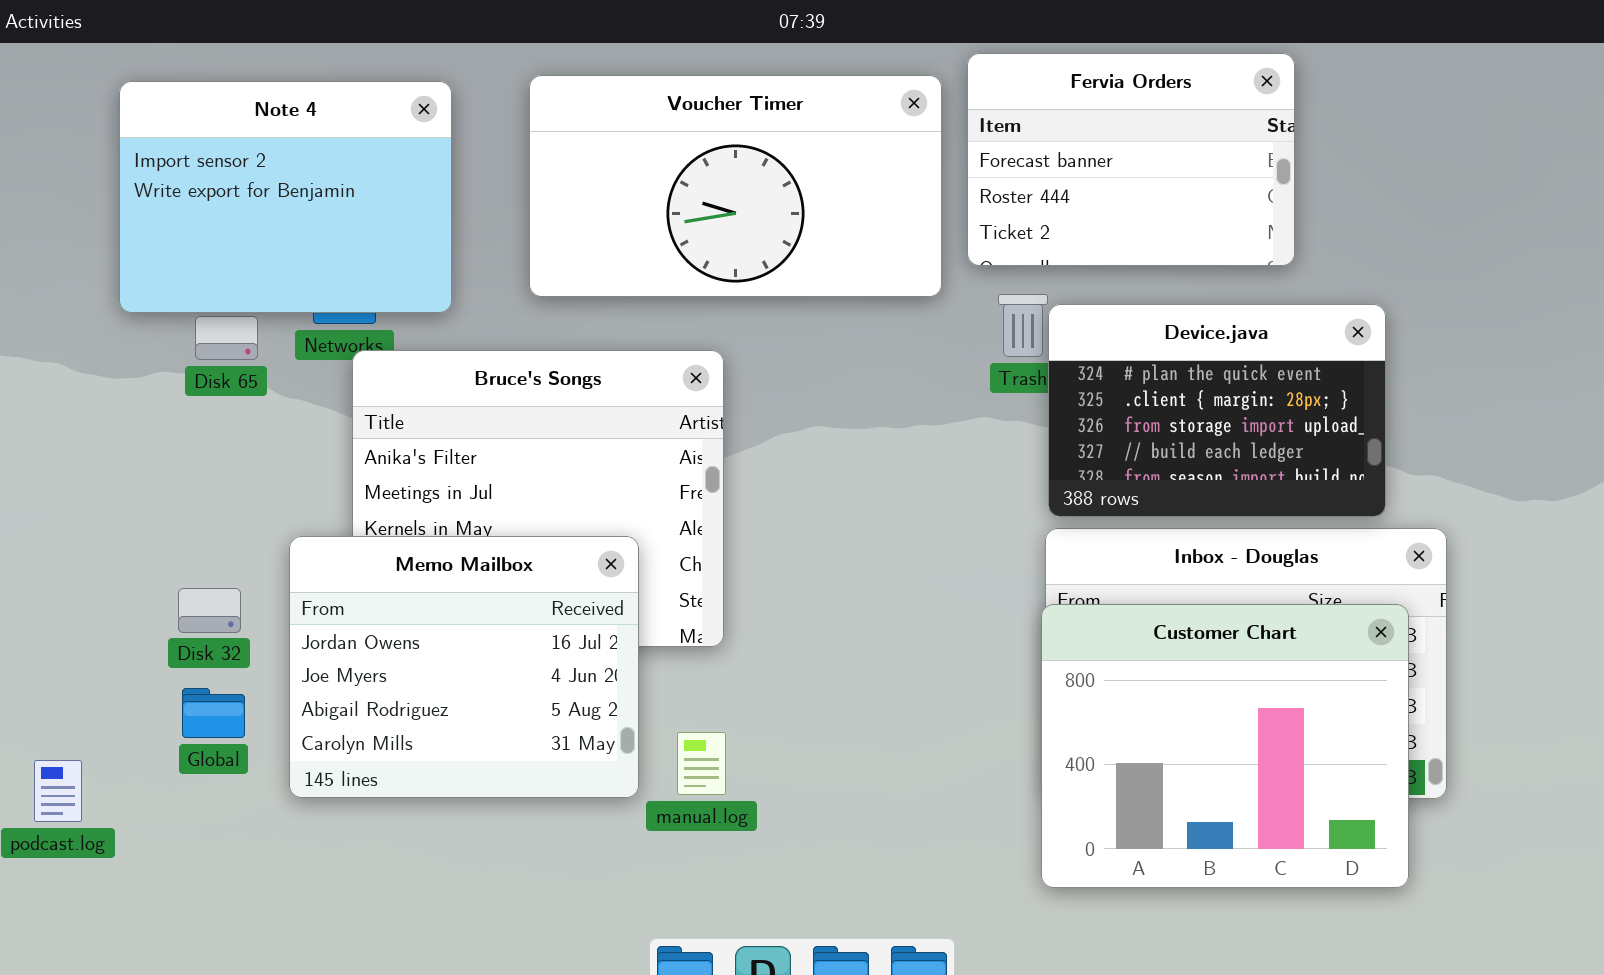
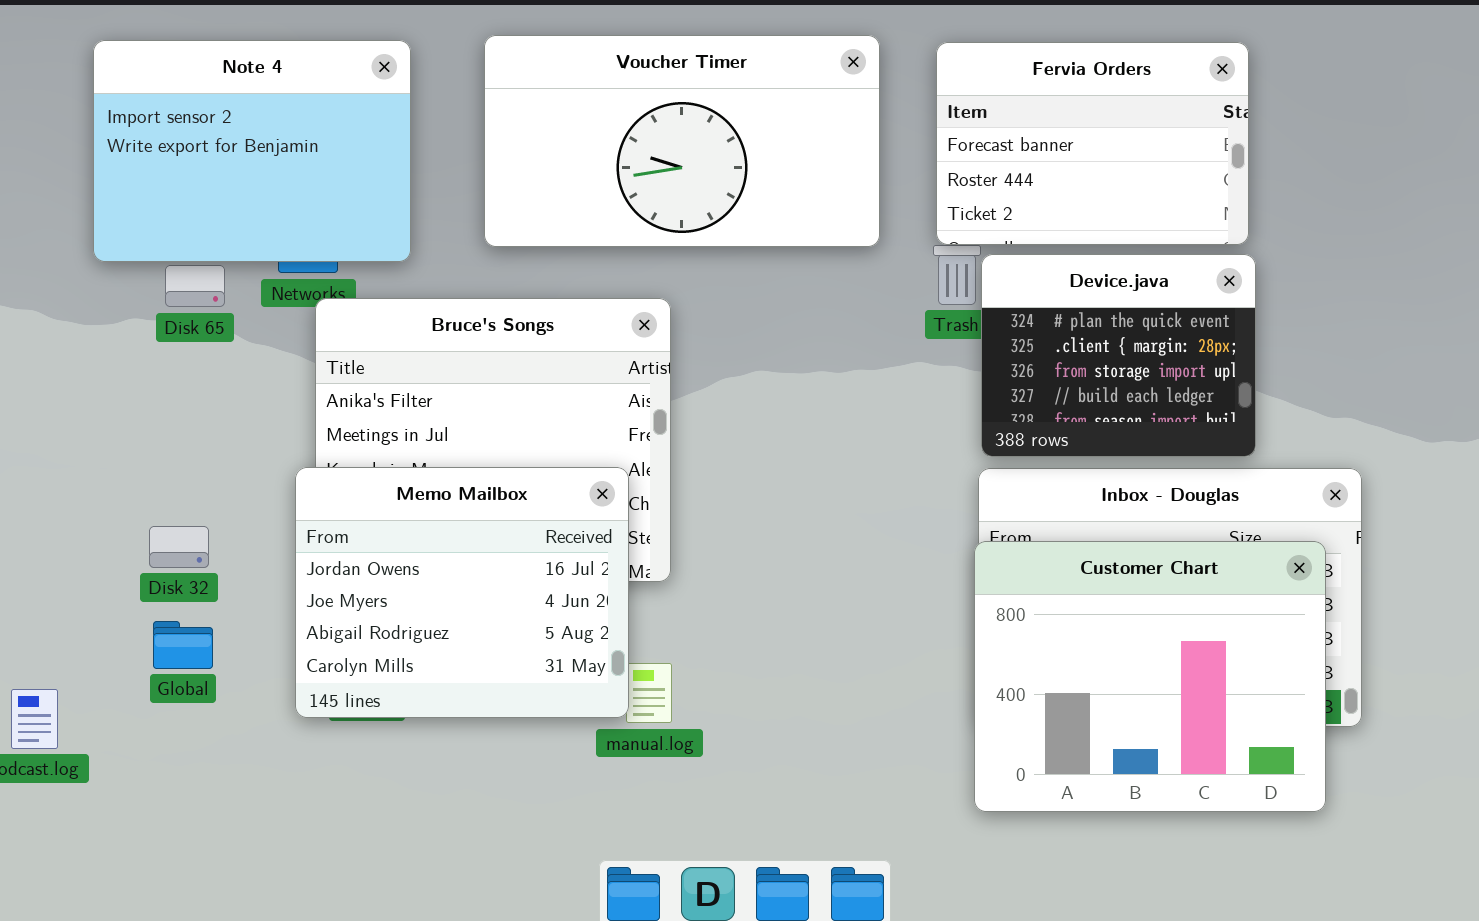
Fervia Orders: [967,53,1295,266] -> [936,42,1249,245], moved
Device.java: [1048,304,1386,517] -> [981,254,1256,457], resized
Memo Mailbox: [289,536,639,798] -> [295,467,629,718], moved

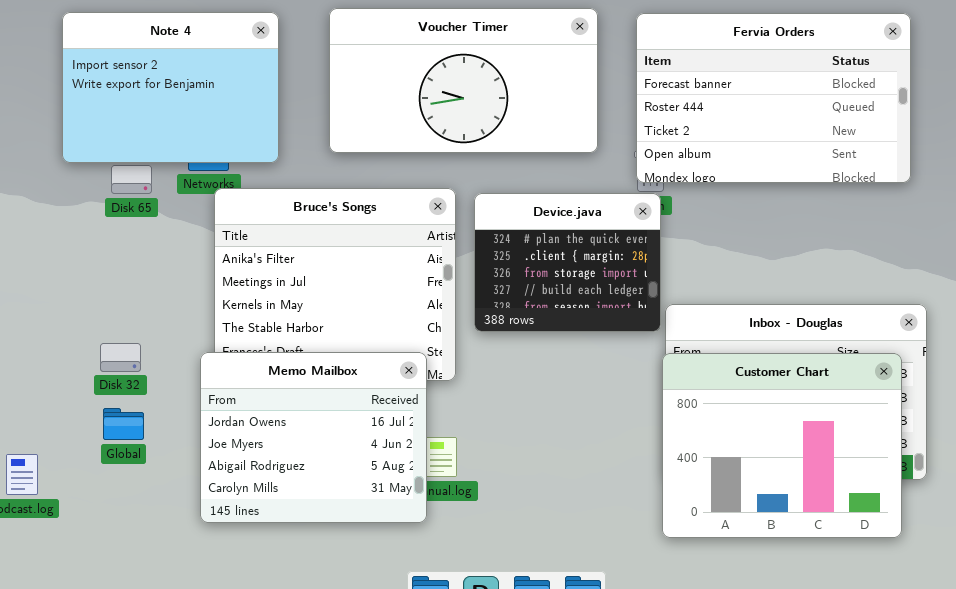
Fervia Orders: [936,42,1249,245] -> [636,13,911,183], resized
Device.java: [981,254,1256,457] -> [474,193,661,332], moved
Memo Mailbox: [295,467,629,718] -> [200,352,427,523], moved

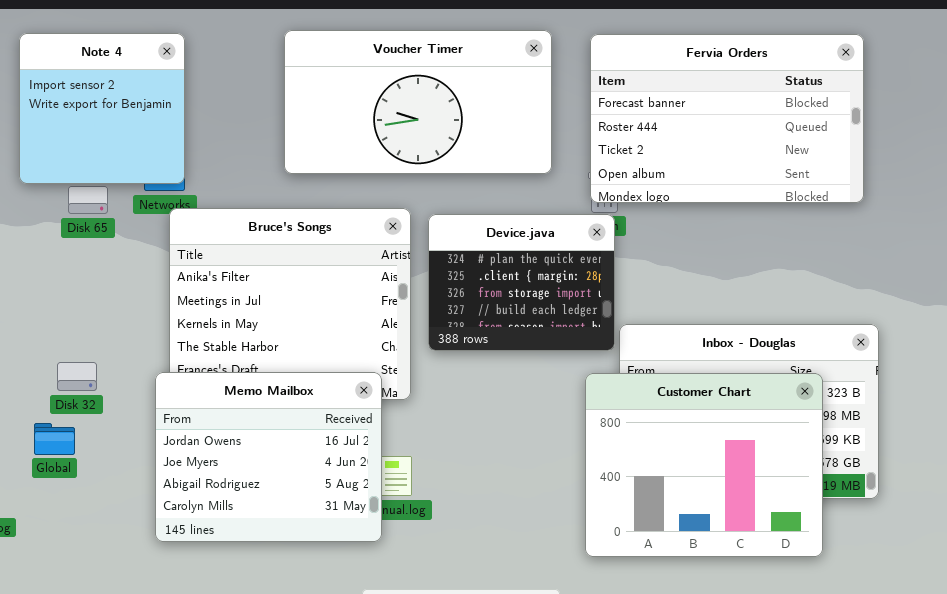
Note 4: [62,12,279,163] -> [19,33,185,184], resized
Customer Chart: [662,353,902,538] -> [585,373,823,557], moved
Global: [103,408,144,440] -> [34,423,75,455], moved

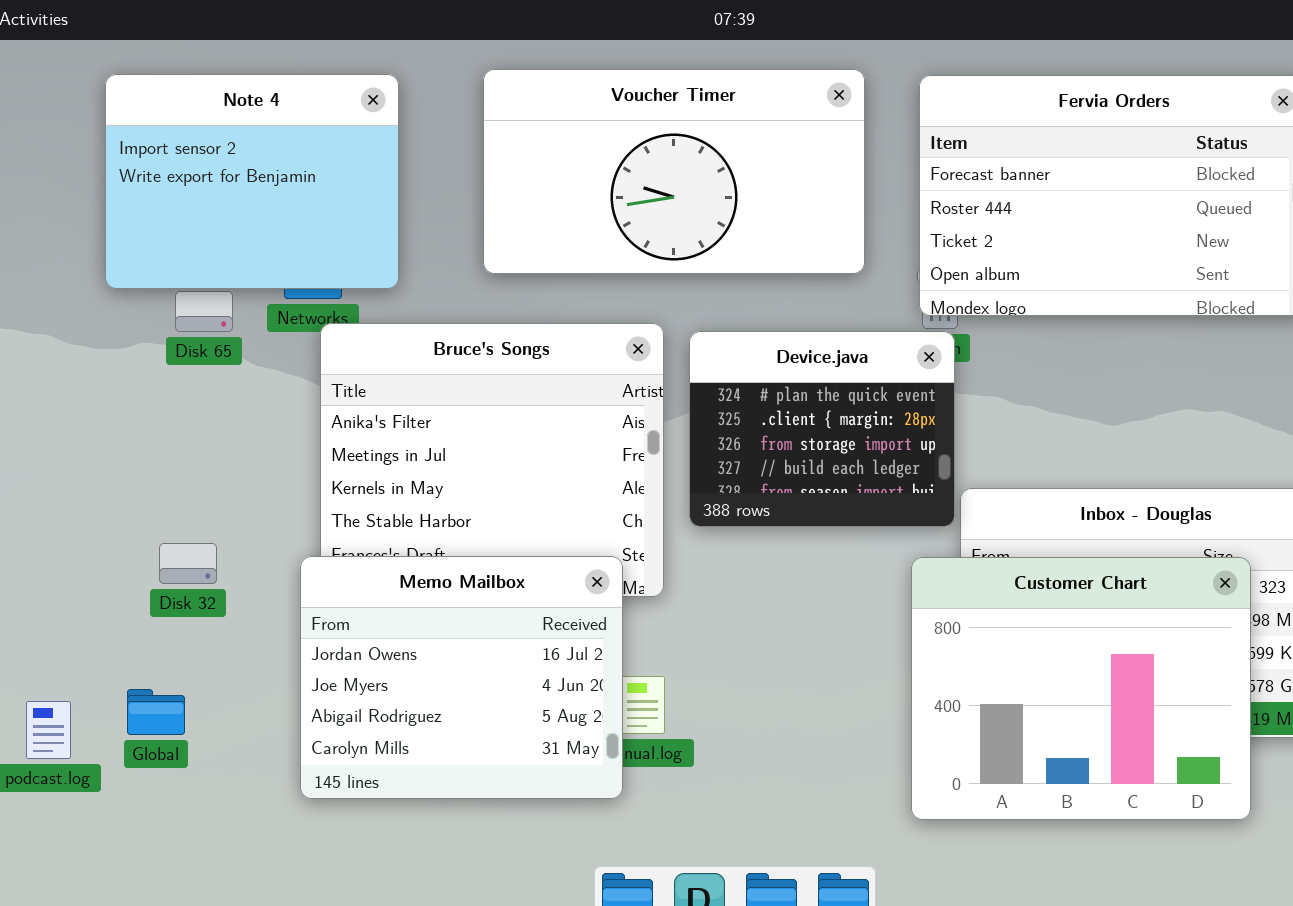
Note 4: [19,33,185,184] -> [105,74,399,289], resized
Global: [34,423,75,455] -> [127,689,185,735], moved

